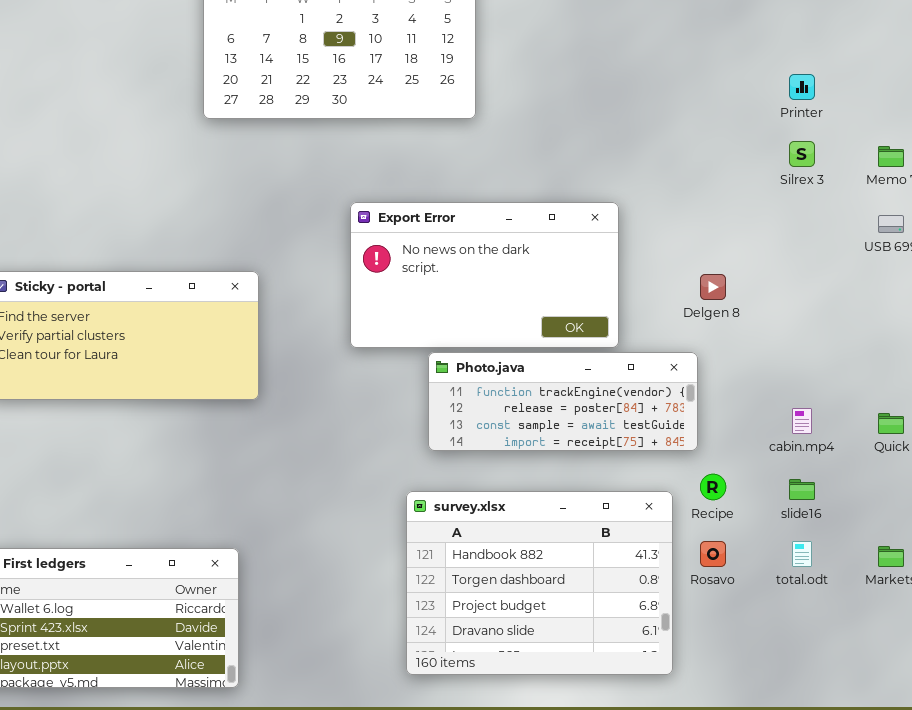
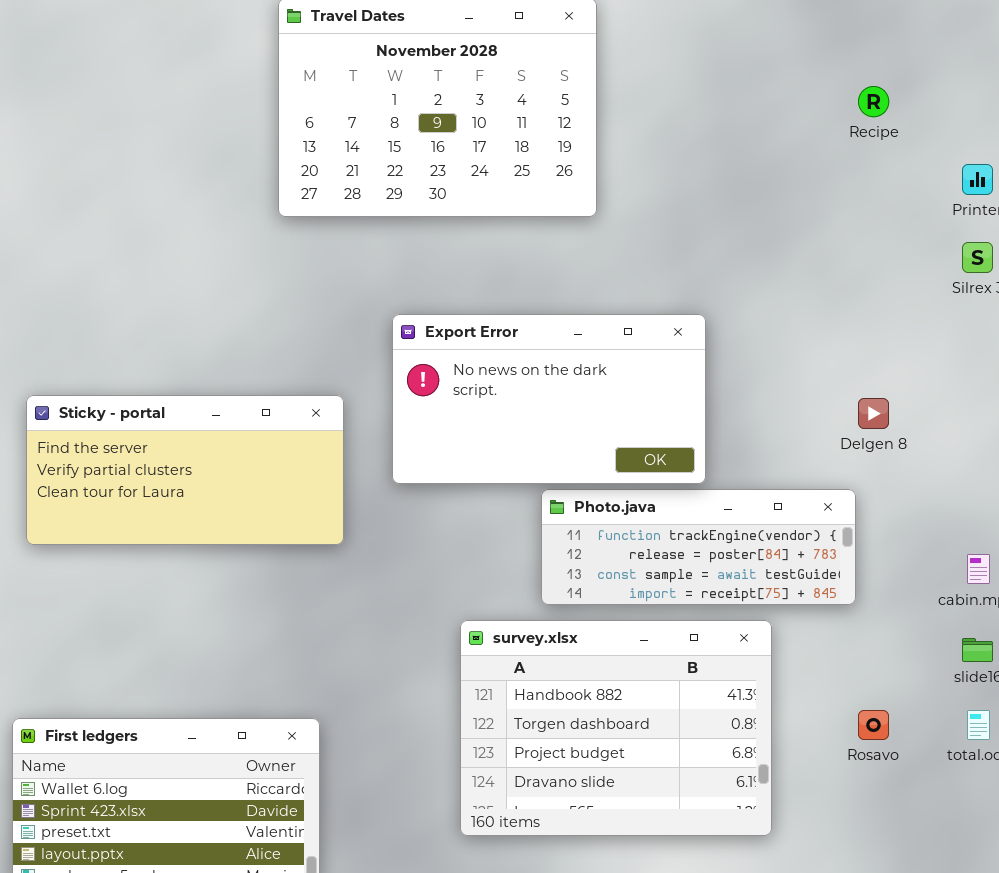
Export Error: [350,202,619,348] -> [392,314,706,484], moved
Recipe: [700,474,726,500] -> [858,86,889,117], moved
survey.xlsx: [406,491,673,675] -> [460,620,772,836], moved

